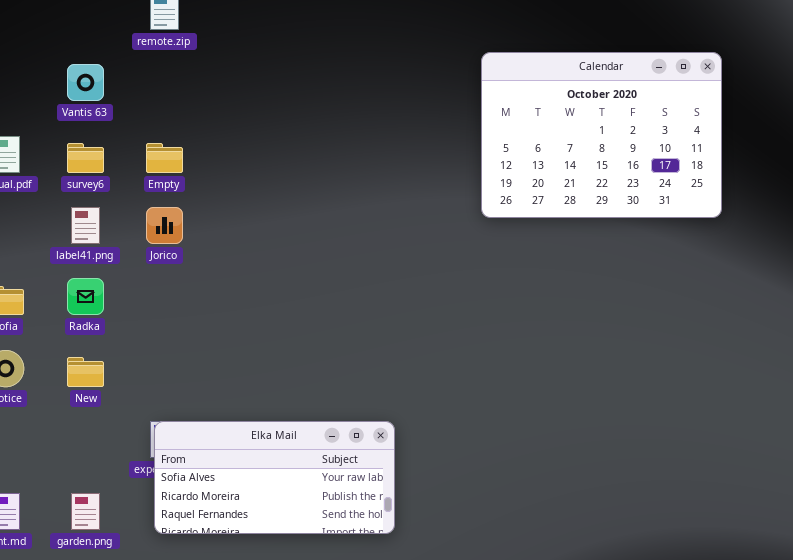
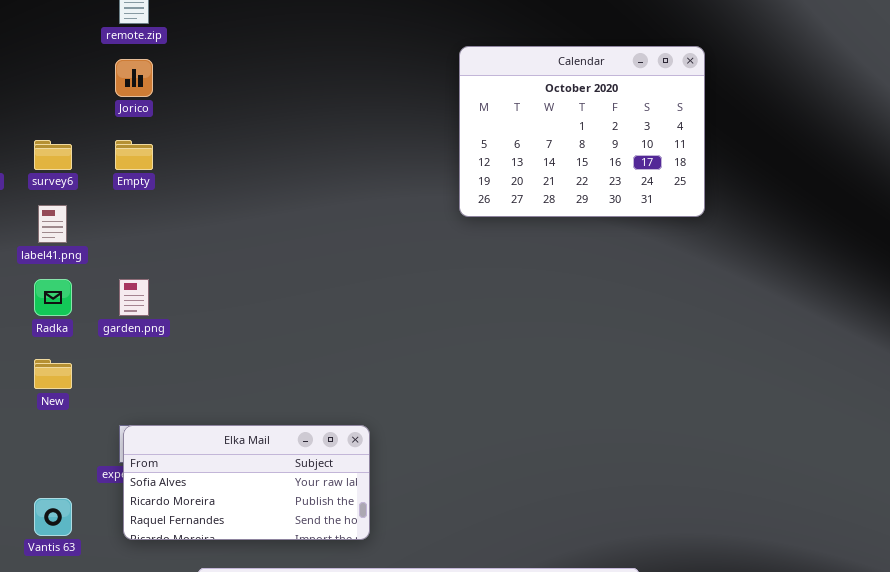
Vantis 63: [67,64,104,101] -> [34,498,72,536], moved
Jorico: [146,207,183,244] -> [115,59,153,97], moved
garden.png: [71,493,100,530] -> [119,279,149,316], moved

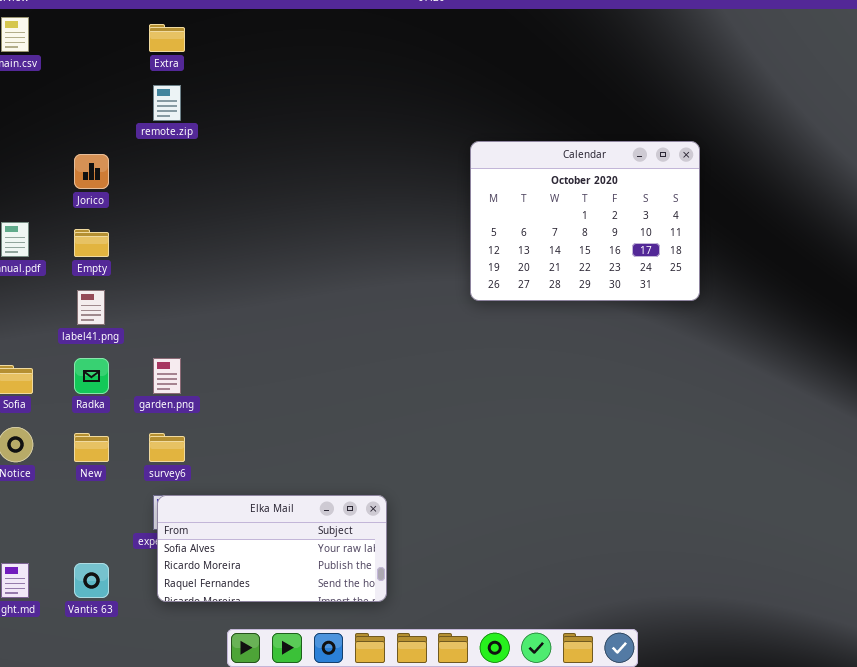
Jorico: [115,59,153,97] -> [74,154,109,189], moved
survey6: [34,140,72,170] -> [149,433,185,462], moved
Empty: [115,140,153,170] -> [74,229,109,257], moved

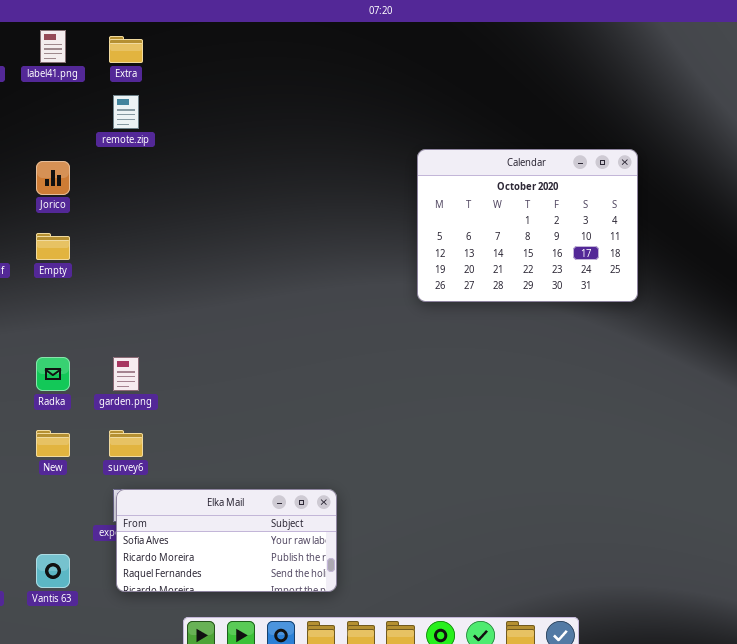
label41.png: [77,290,105,325] -> [40,30,66,63], moved

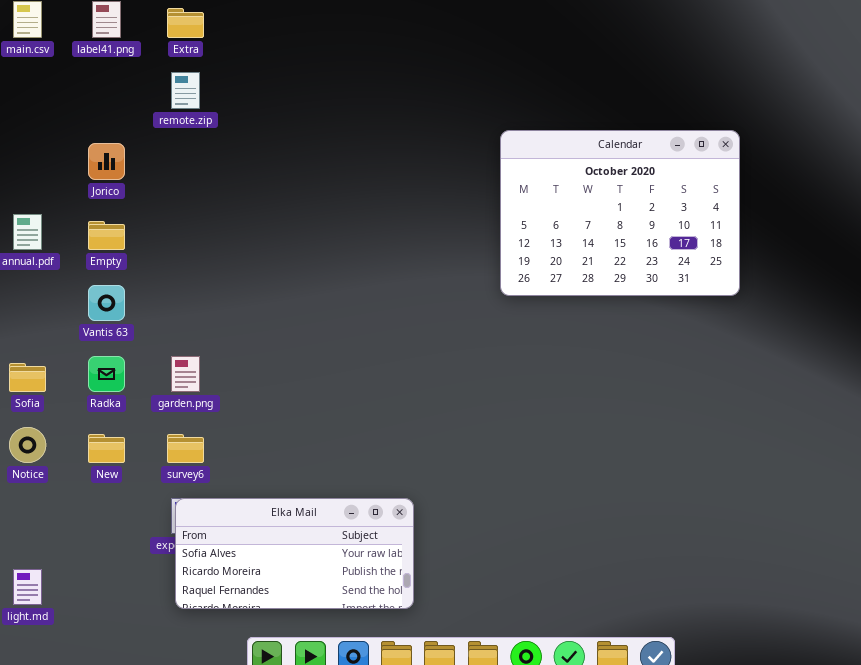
Vantis 63: [36,554,70,588] -> [88,285,125,321], moved

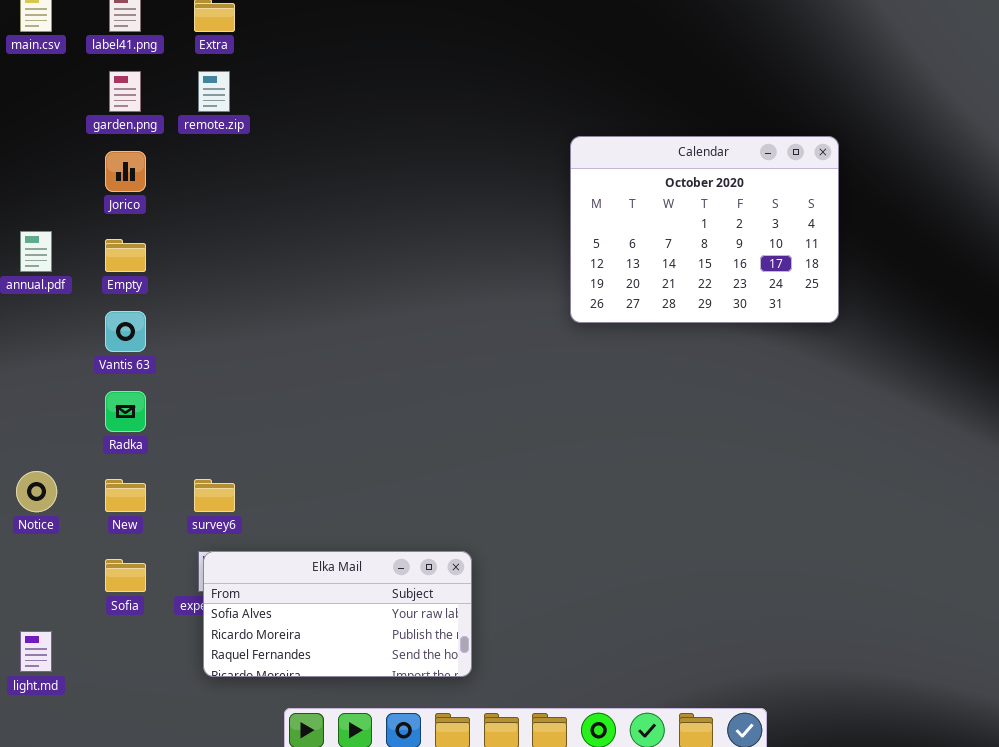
garden.png: [171,356,200,392] -> [109,71,141,112], moved
Sofia: [9,363,46,392] -> [105,559,146,592], moved

